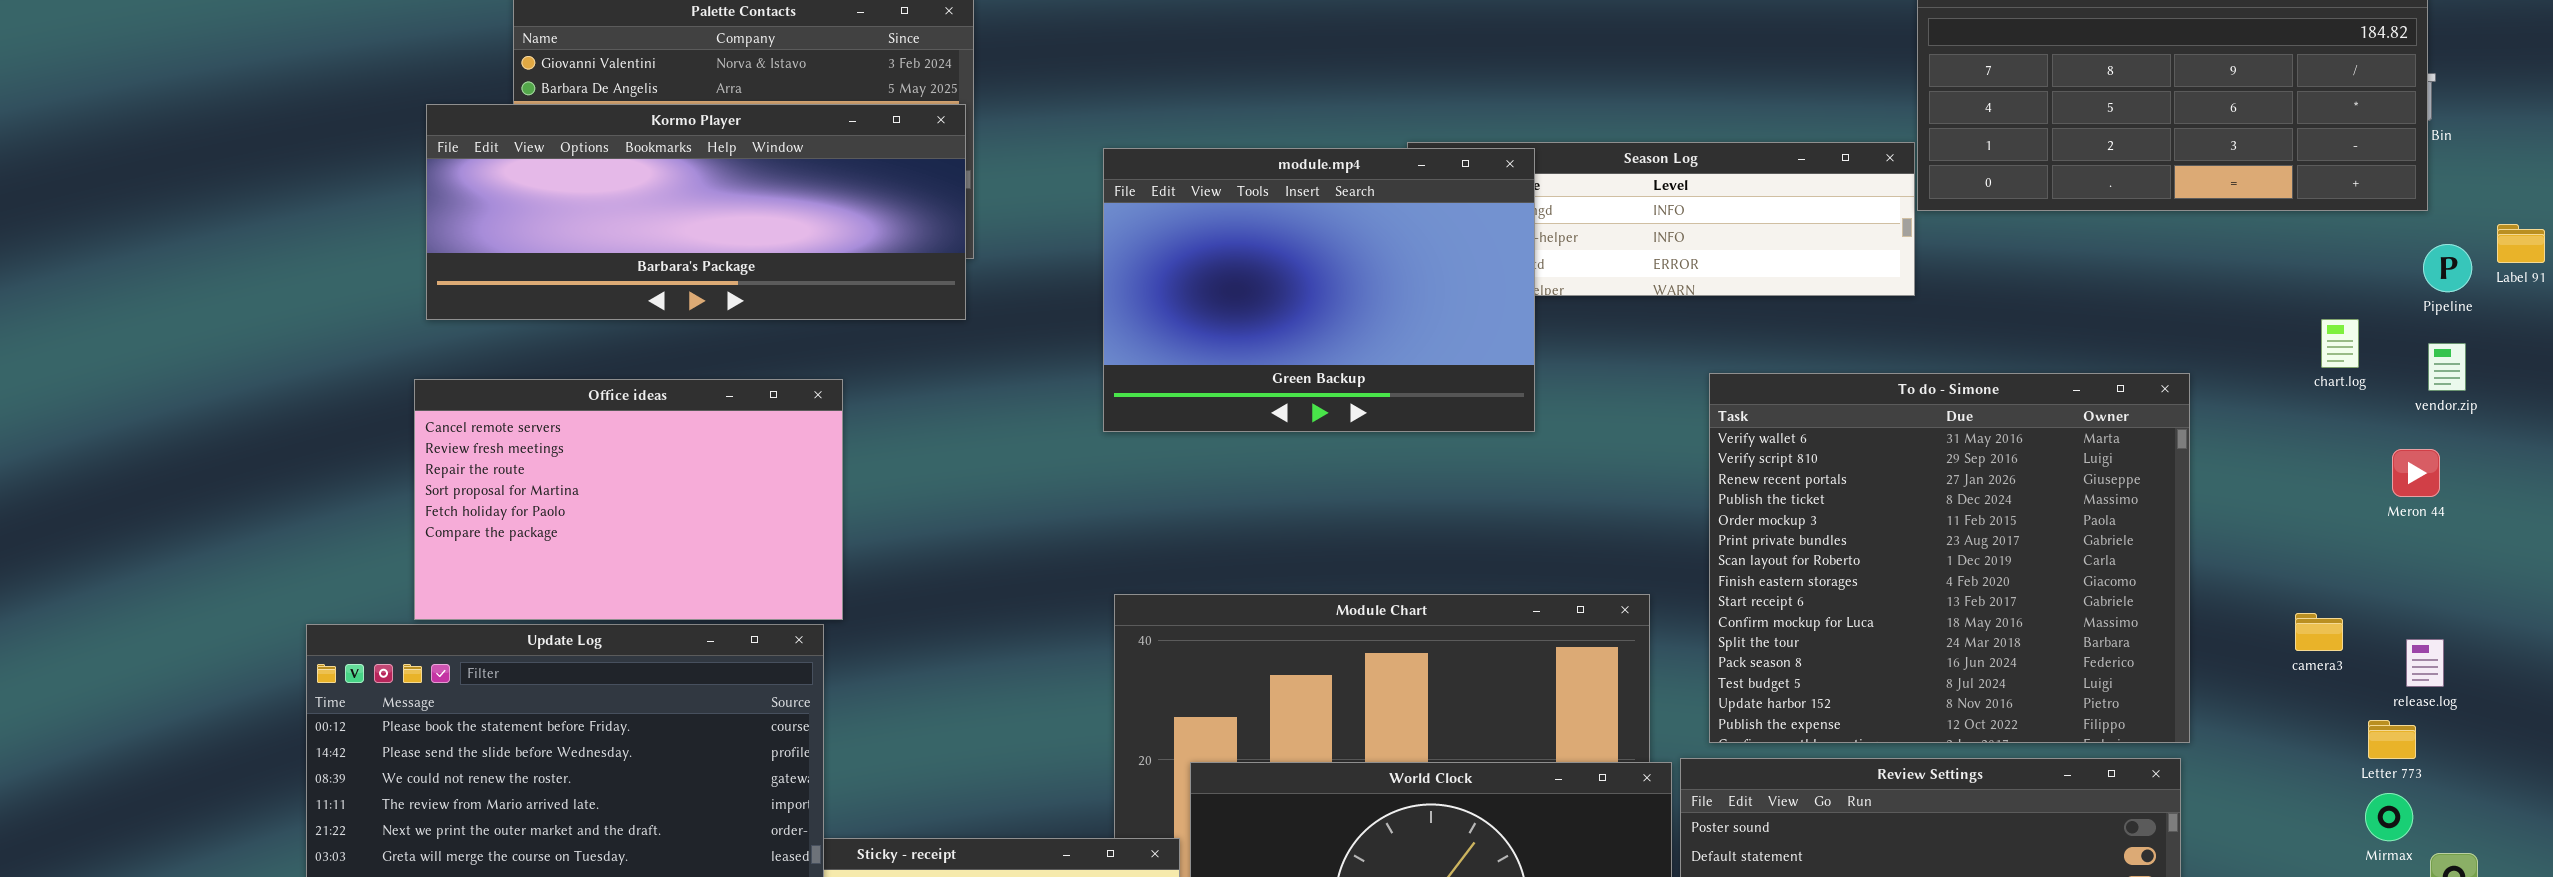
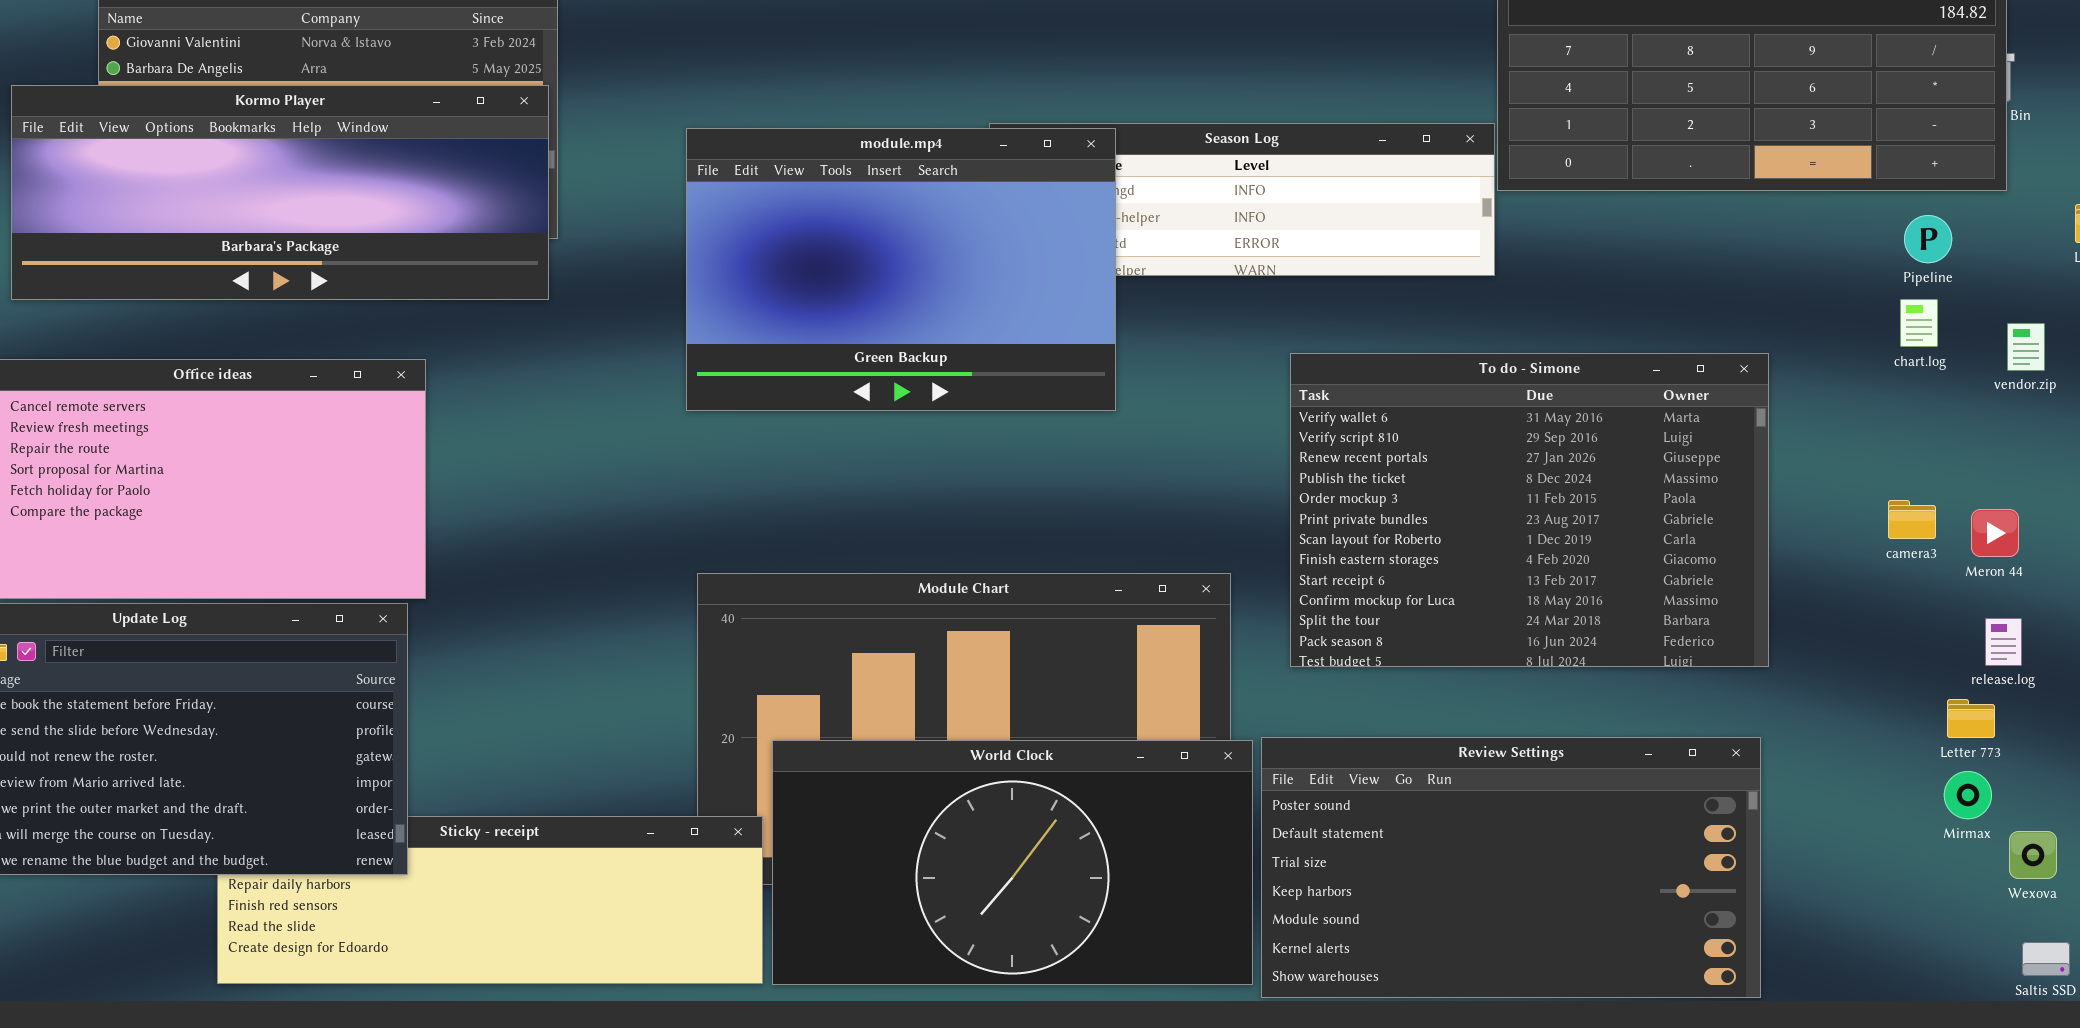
Pipeline: [2423,244,2472,292] -> [1904,215,1952,263], moved
To do - Simone: [1709,373,2190,743] -> [1290,353,1769,667], resized
Meron 44: [2392,449,2440,497] -> [1971,509,2019,557], moved
camera3: [2295,613,2343,651] -> [1888,500,1936,539], moved

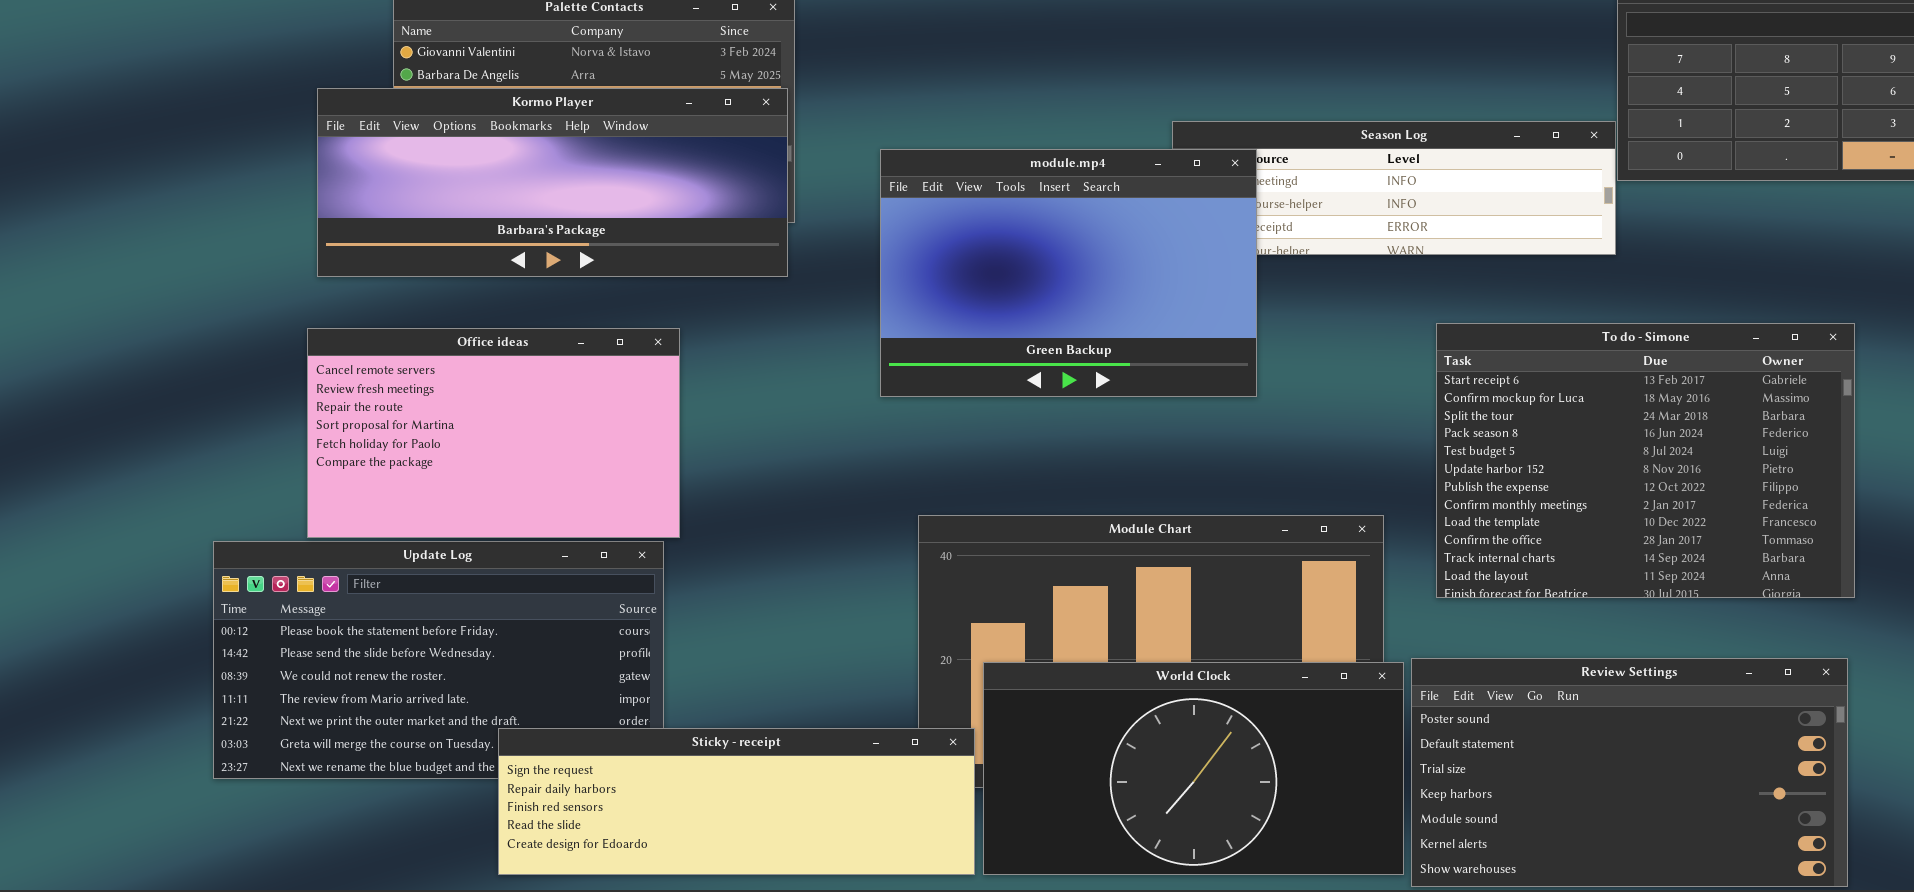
module.mp4: [686,128,1116,411] -> [880,149,1257,397], moved
To do - Simone: [1290,353,1769,667] -> [1436,323,1855,598], scrolled down 8 rows
Sticky - receipt: [217,816,763,984] -> [498,728,975,875], raised

